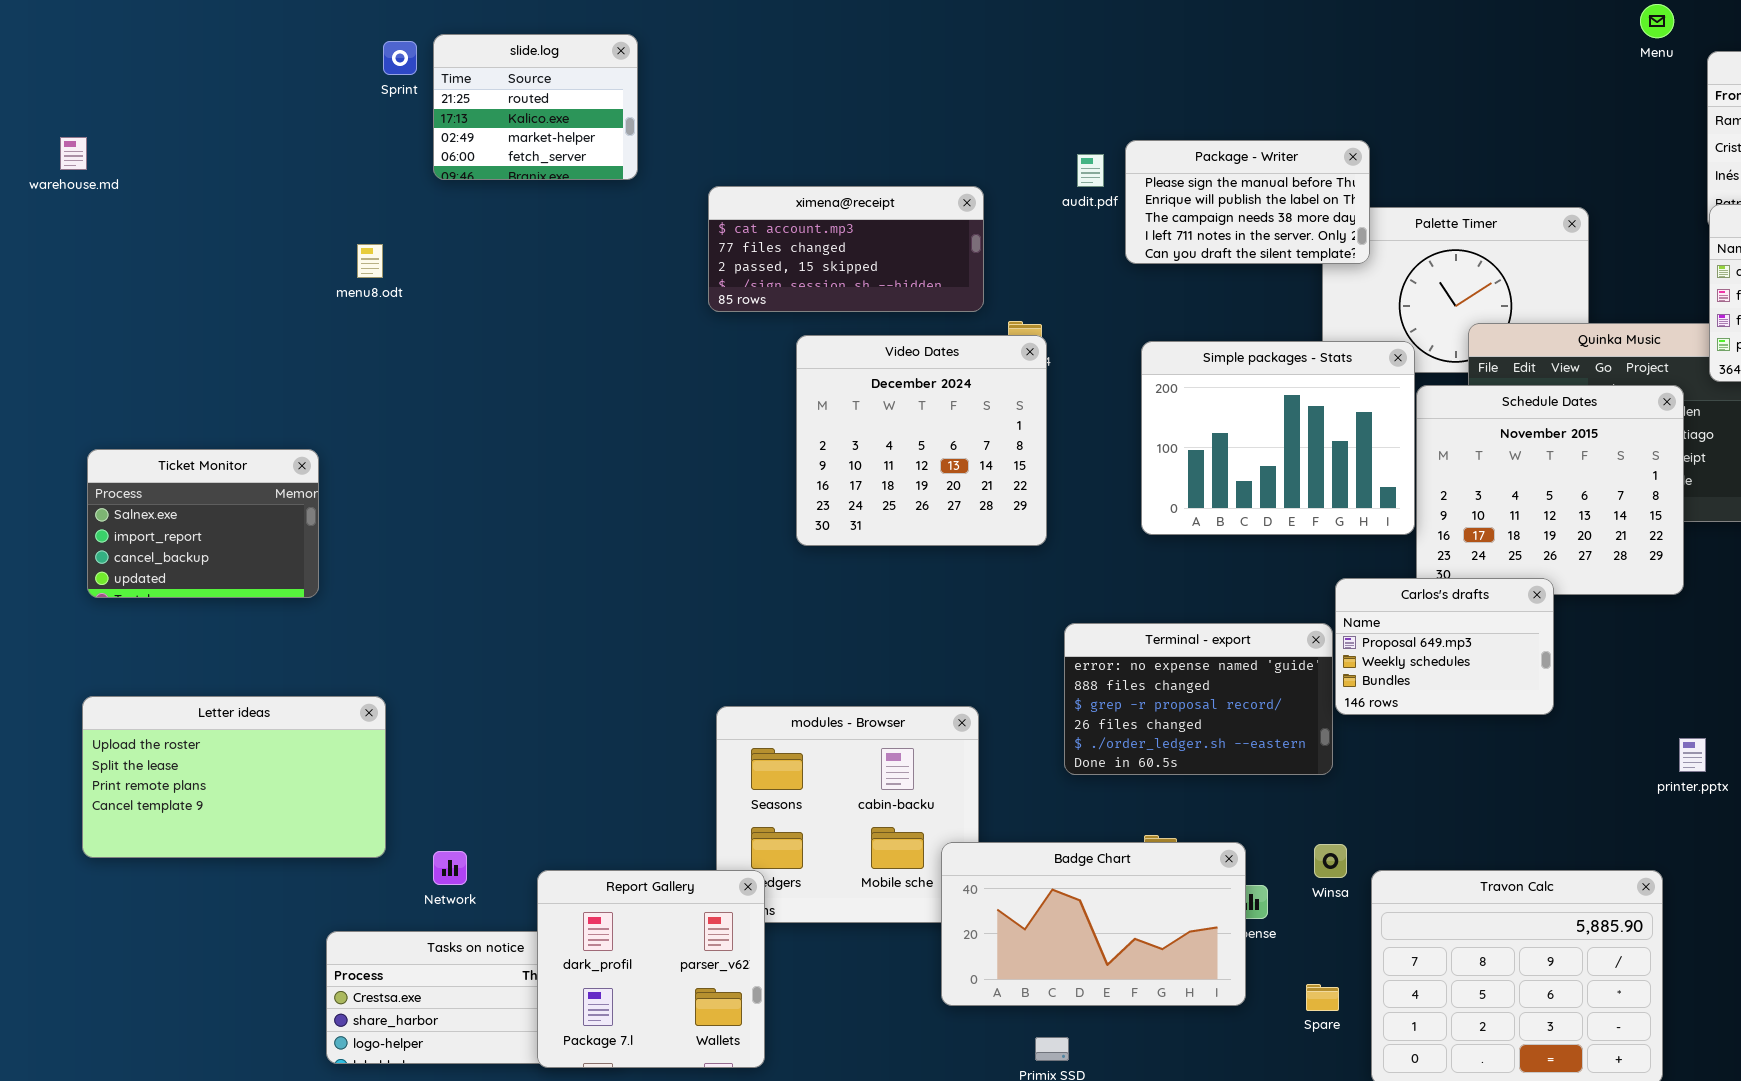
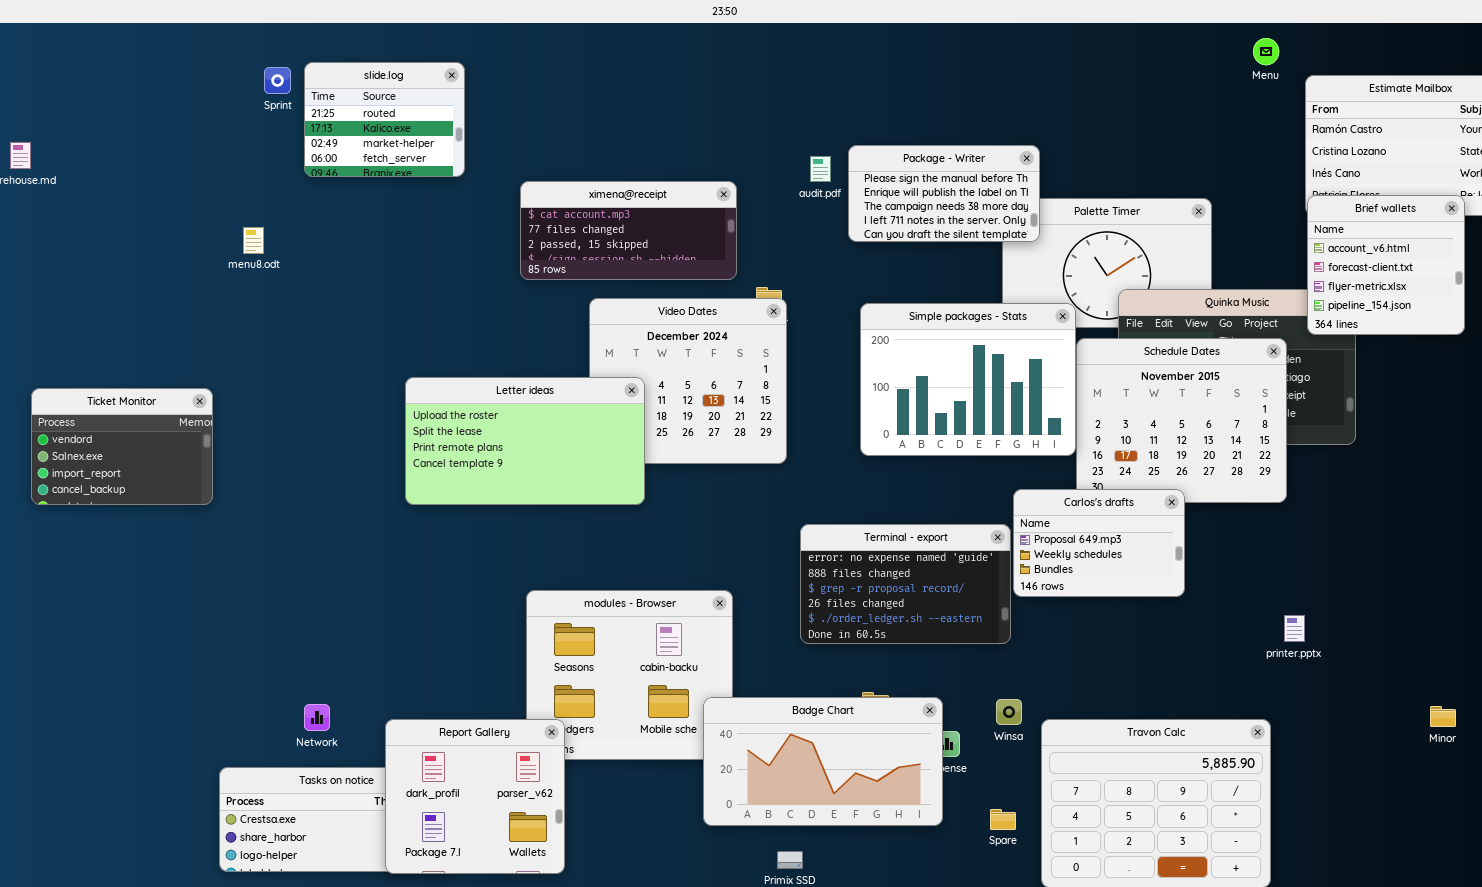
Ticket Monitor: [87,449,319,598] -> [31,388,213,505], scrolled up 1 row
Letter ideas: [82,696,386,858] -> [405,377,645,505], moved

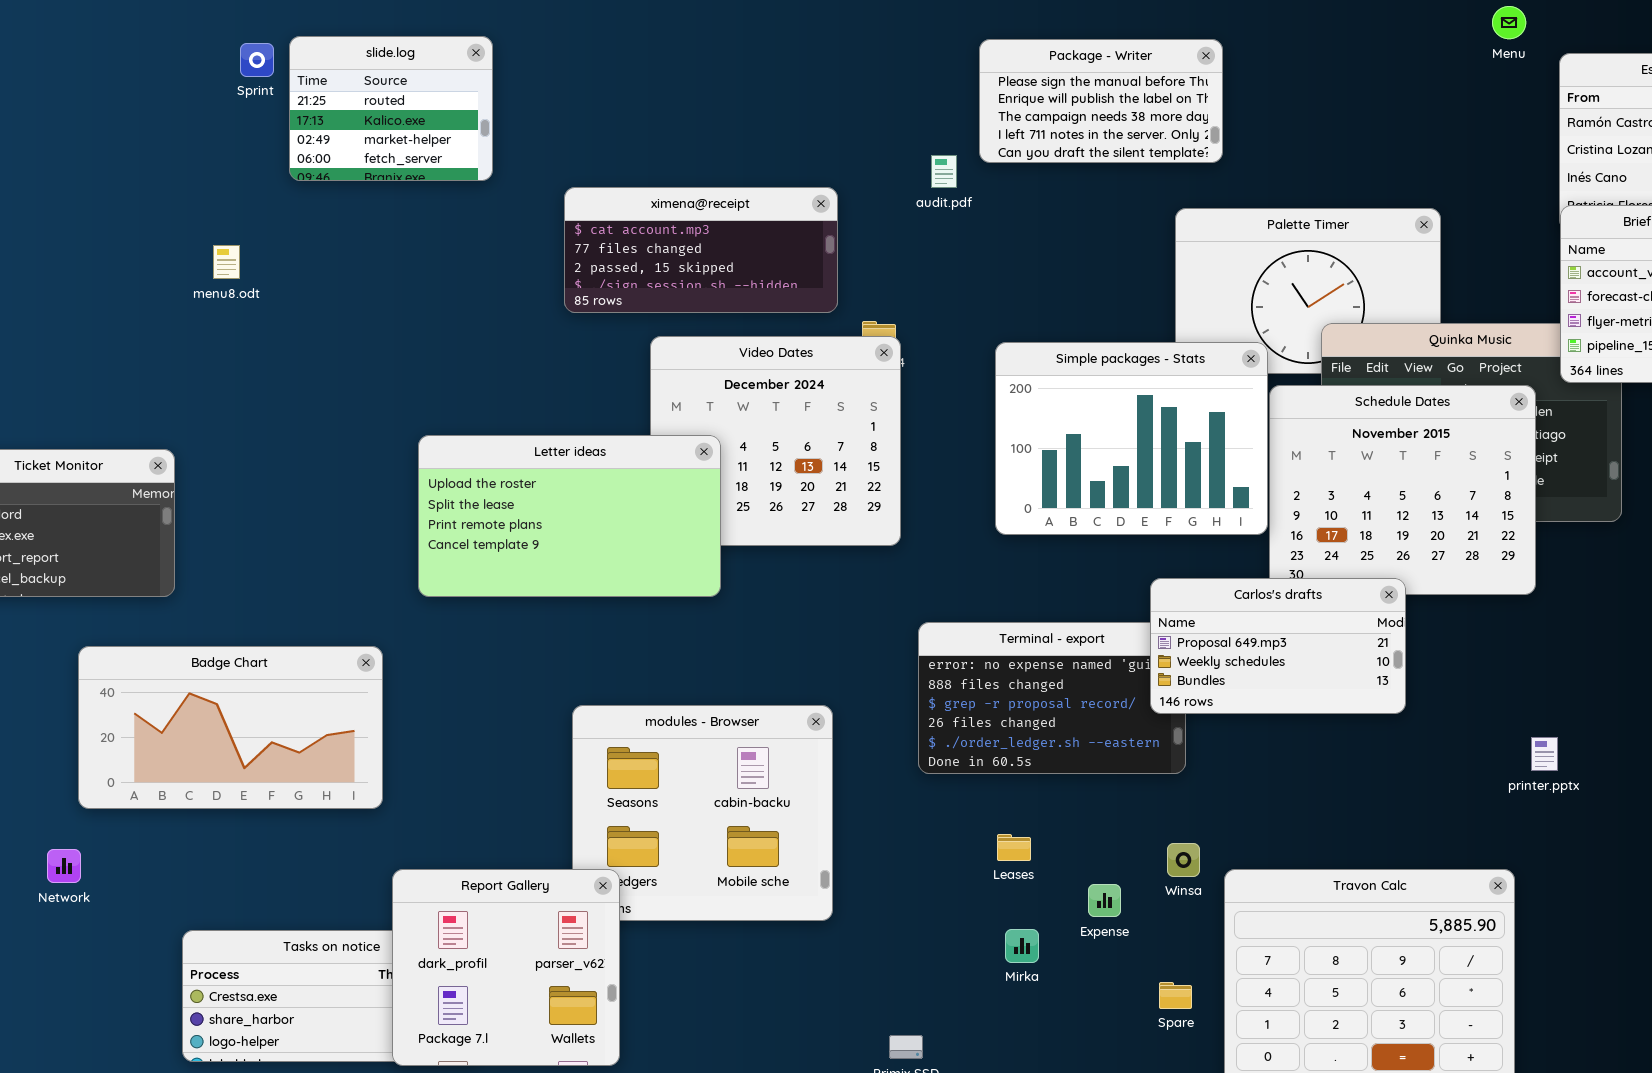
Package - Writer: [848,145,1040,242] -> [979,39,1223,163], moved
Carlos's drafts: [1013,489,1185,597] -> [1150,578,1406,714], resized
Badge Chart: [703,697,943,826] -> [78,646,383,809], moved
Network: [304,704,330,731] -> [47,849,81,883], moved

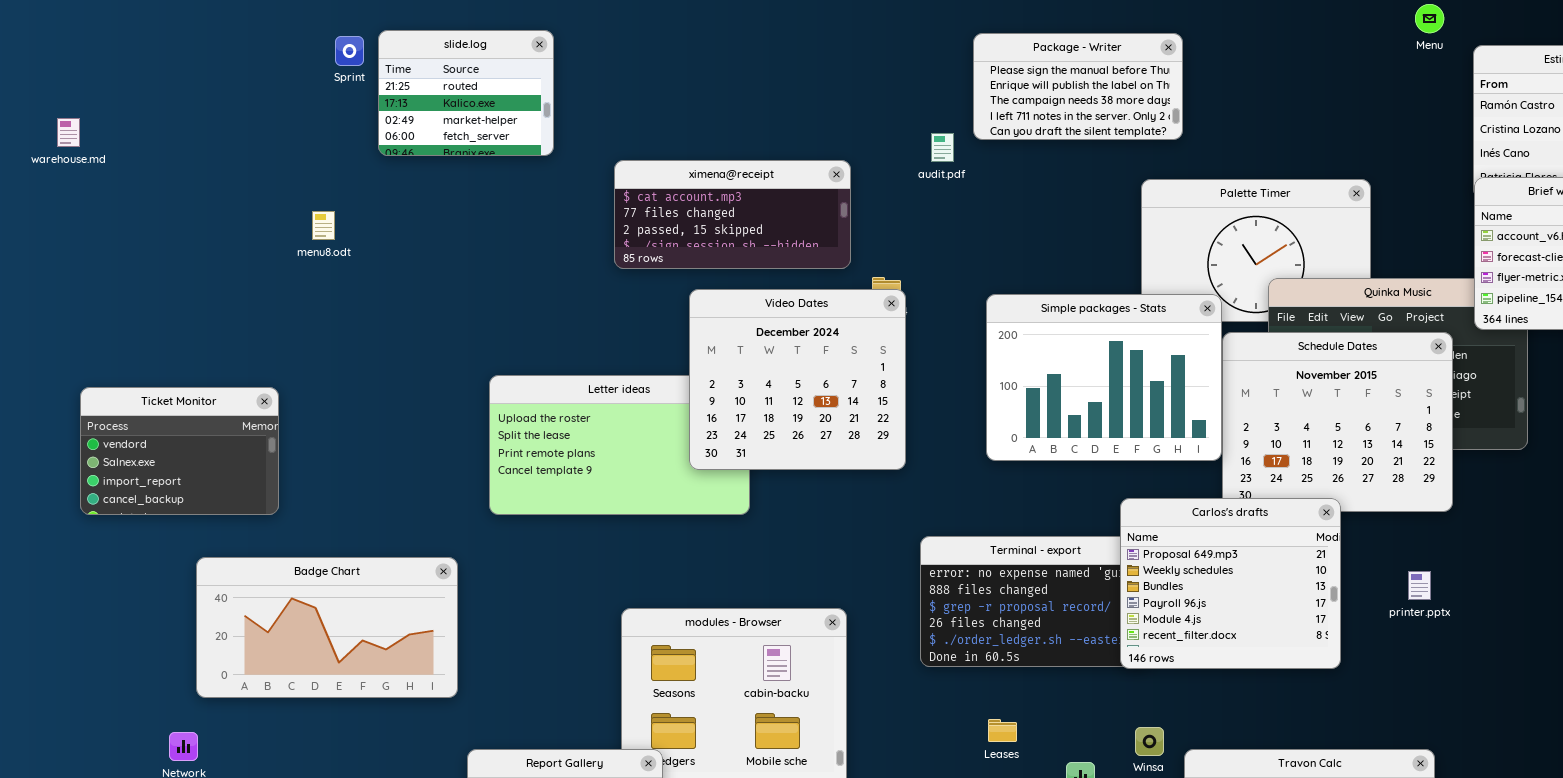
Video Dates: [650,336,901,546] -> [689,289,906,470], raised
Carlos's drafts: [1150,578,1406,714] -> [1120,498,1341,669], resized
printer.pptx: [1531,737,1558,771] -> [1408,571,1431,600], moved

